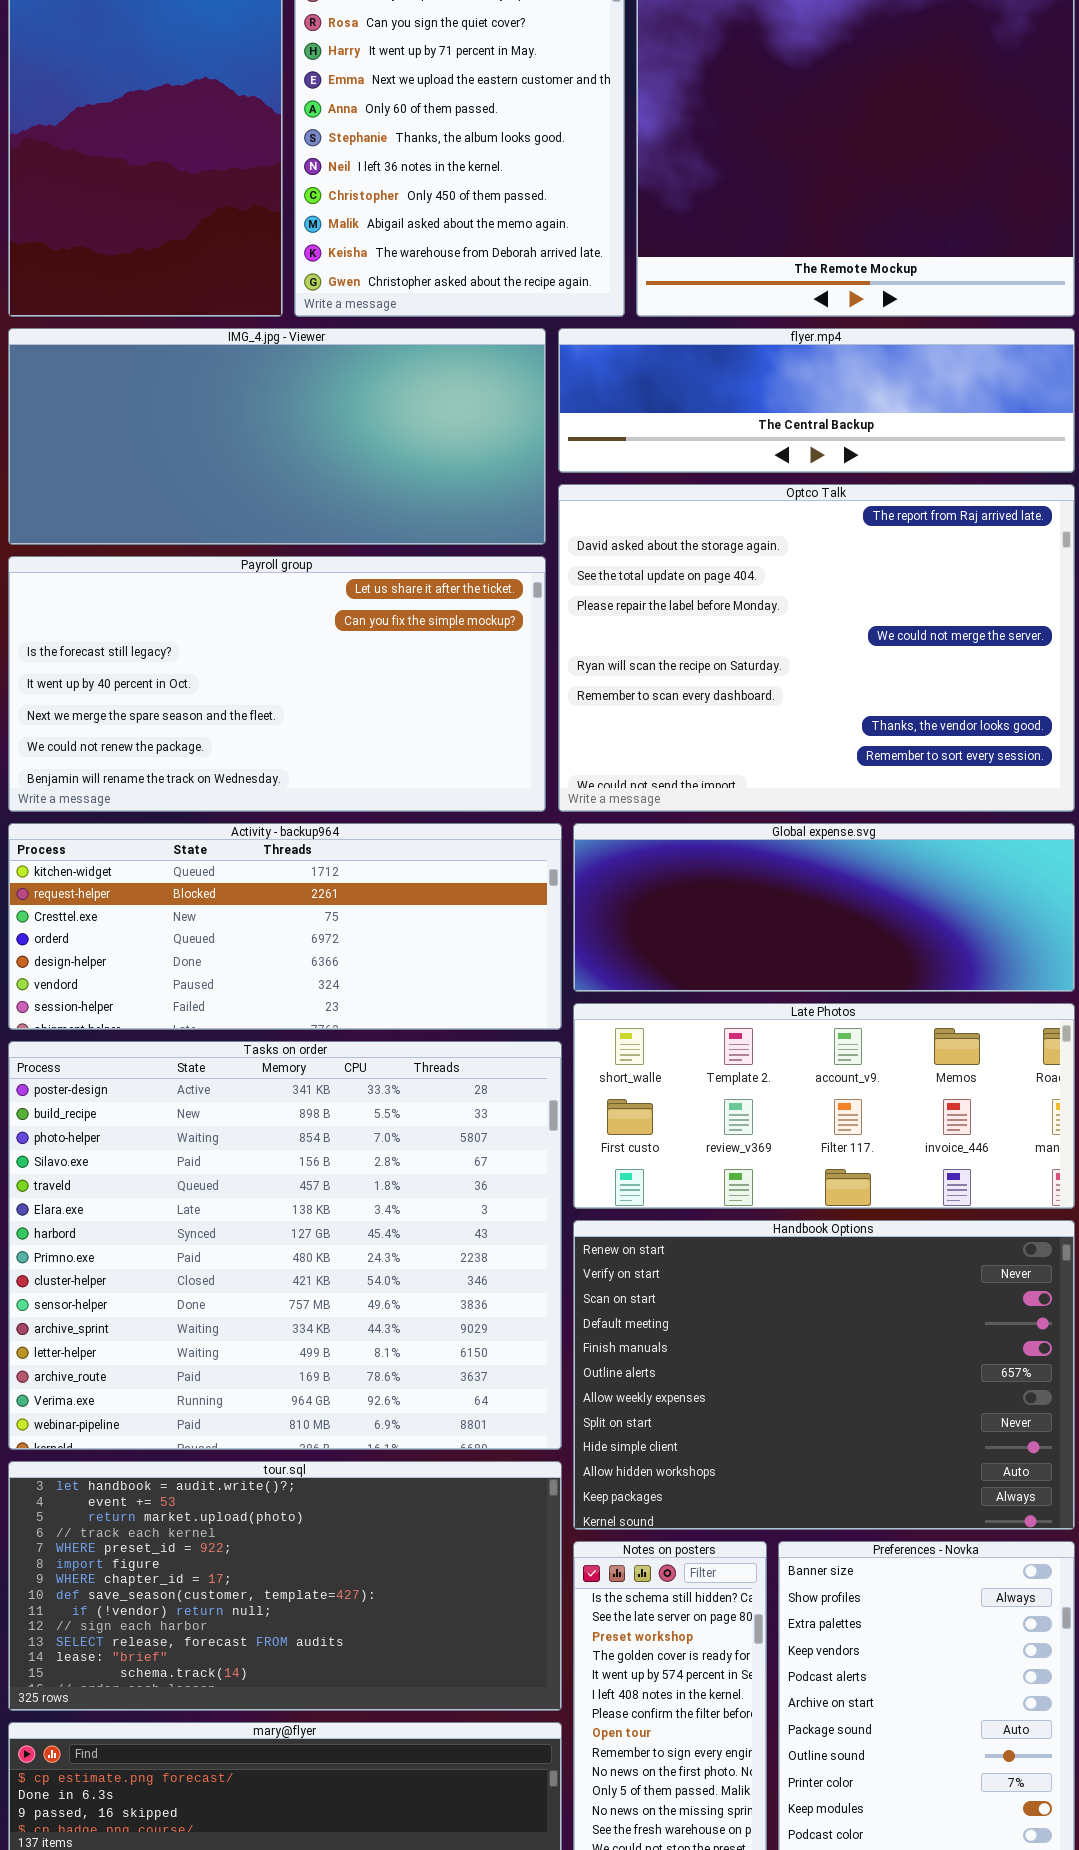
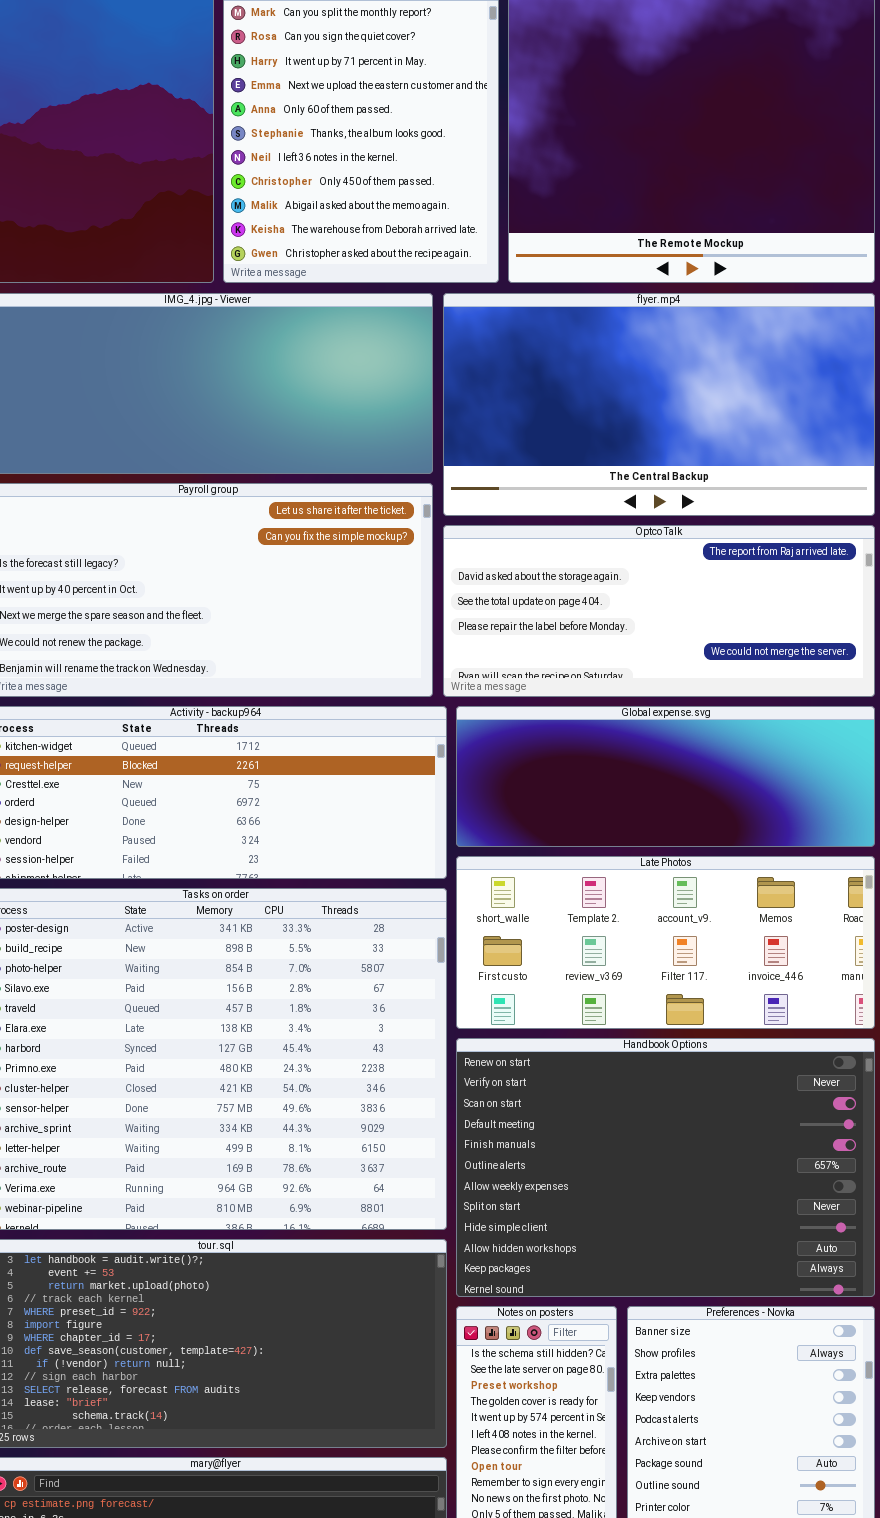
flyer.mp4: [558,328,1075,473] -> [443,293,875,516], resized
Optco Talk: [558,484,1075,812] -> [443,525,875,697], resized

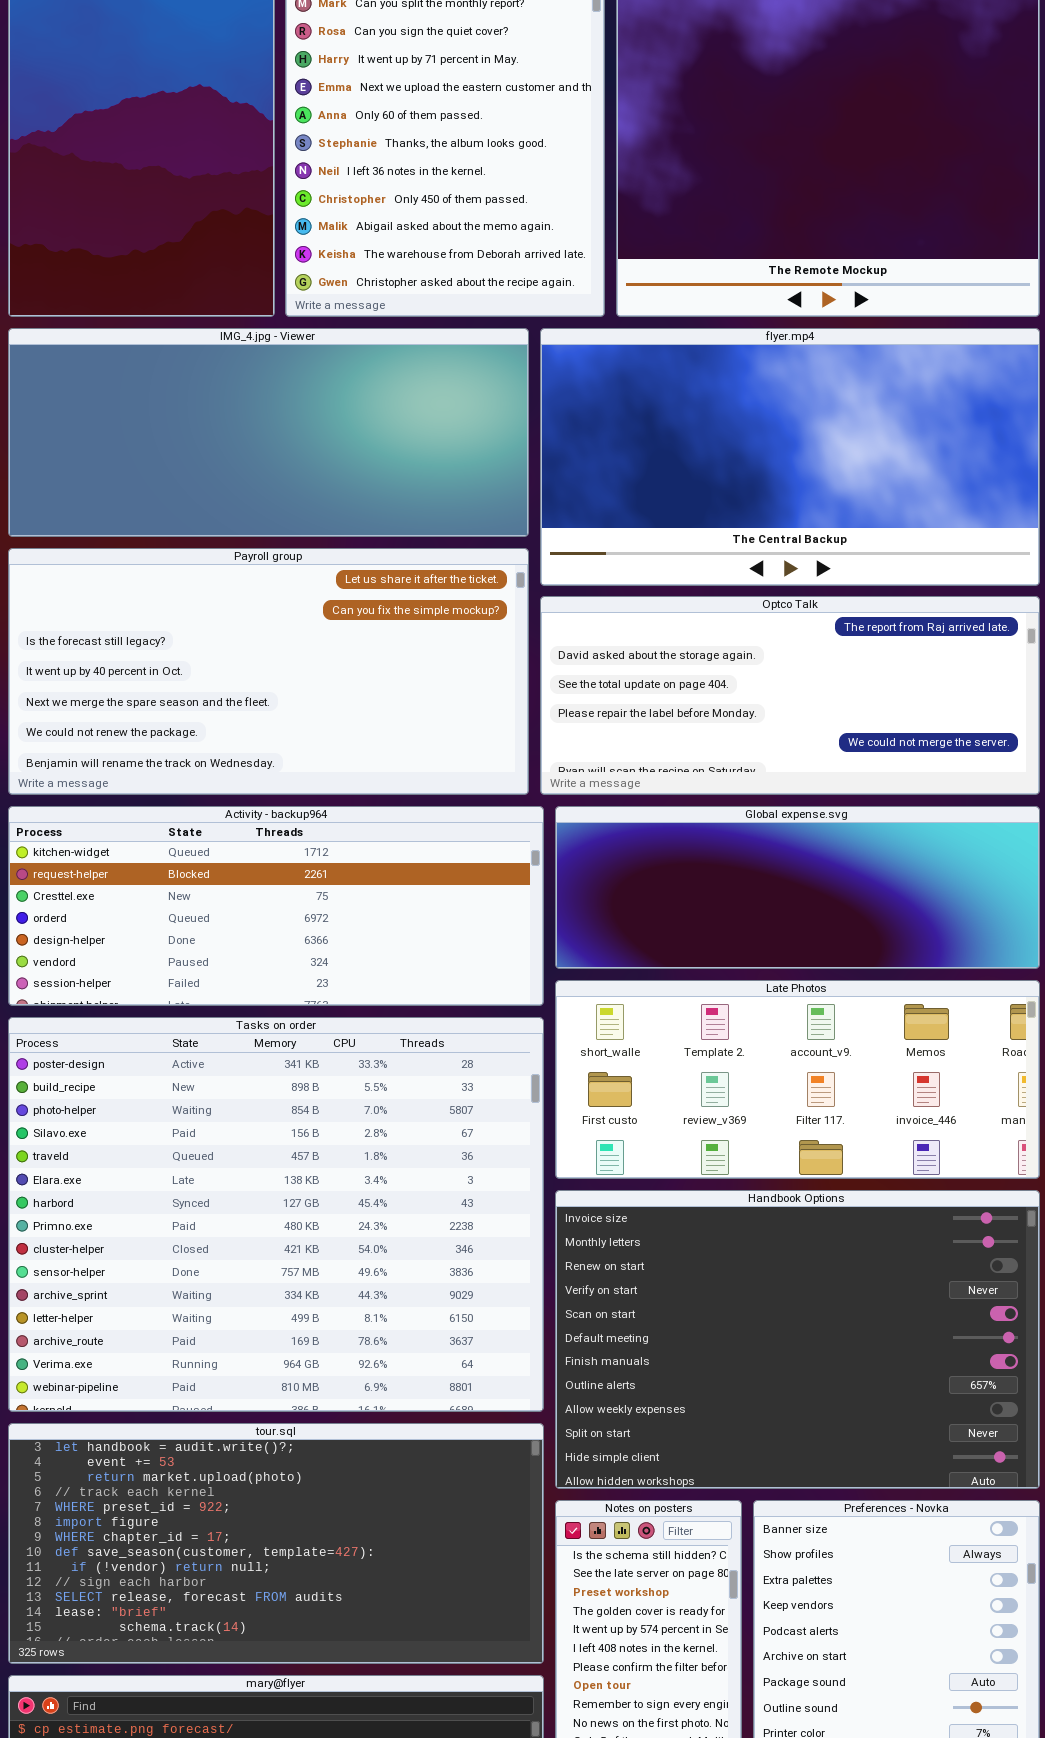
Handbook Options: [456,1038,875,1297] -> [555,1190,1040,1489], scrolled up 2 rows

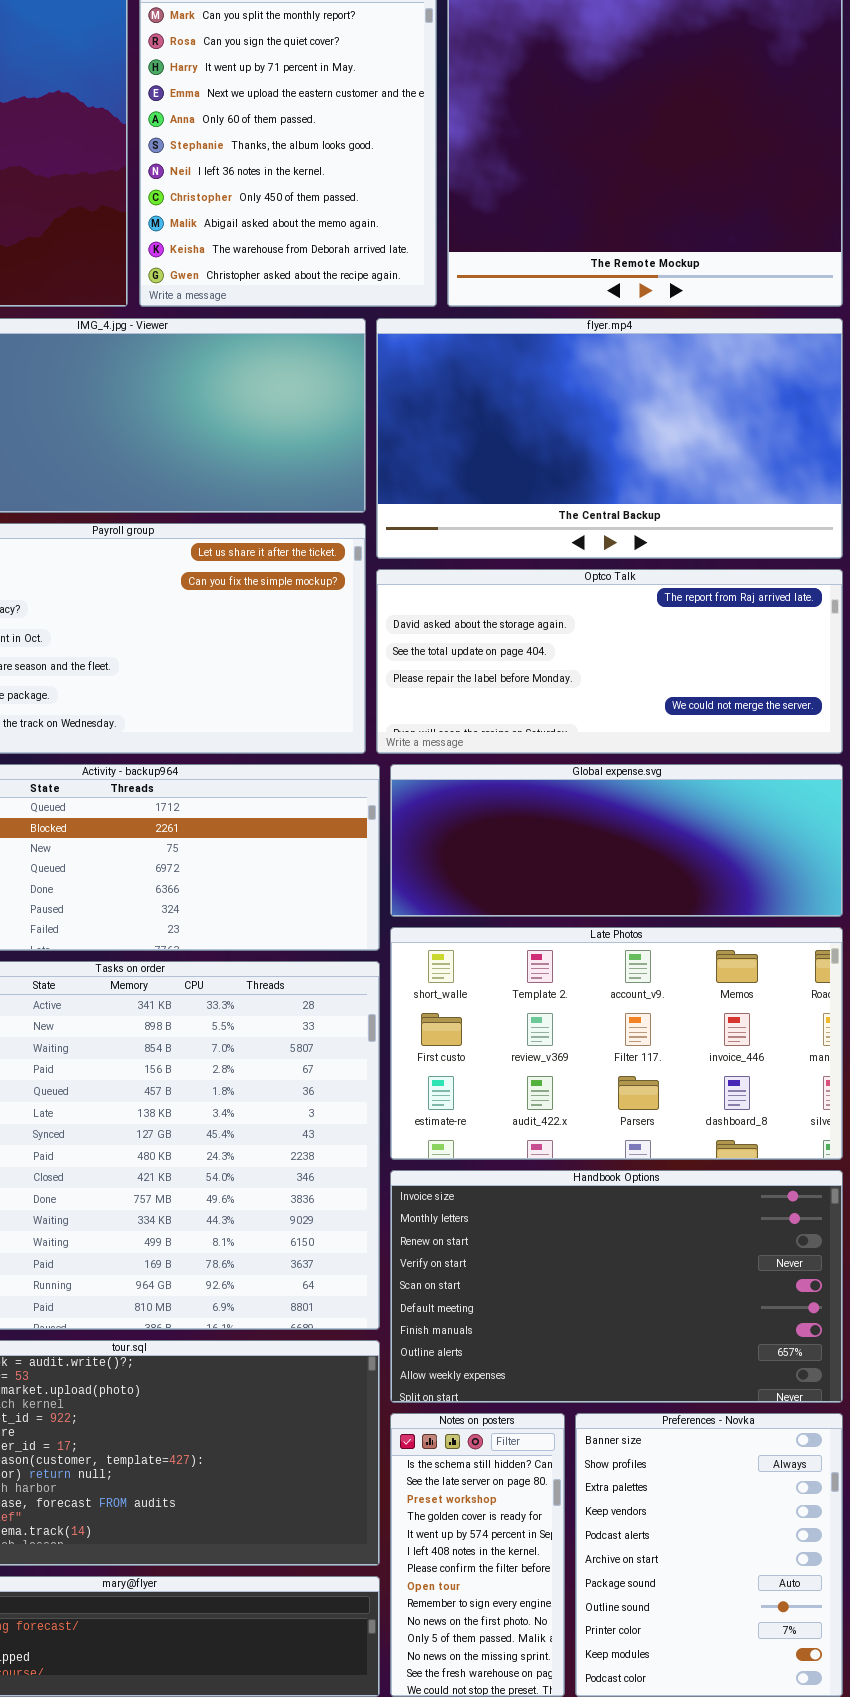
Late Photos: [555,980,1040,1179] -> [390,927,843,1160], resized
Handbook Options: [555,1190,1040,1489] -> [390,1170,843,1403], resized

